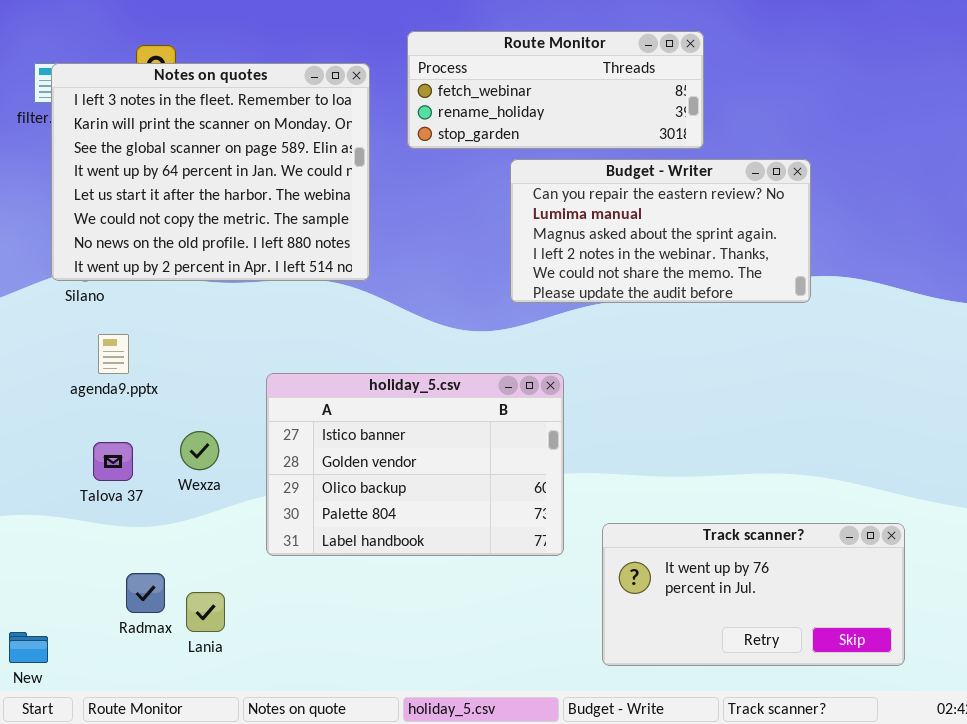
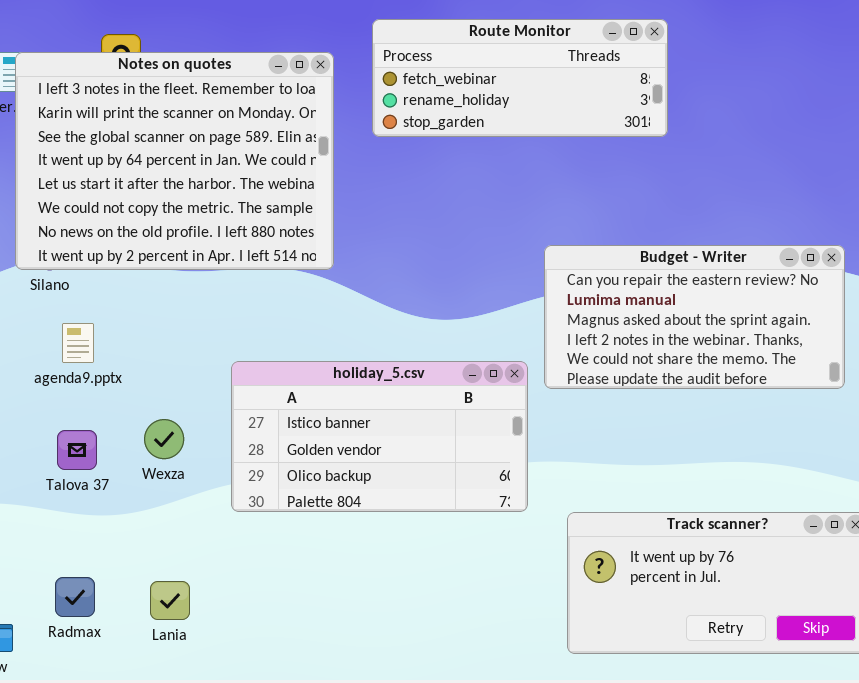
Budget - Writer: [510,159,811,303] -> [544,245,845,389], moved
holiday_5.csv: [266,373,564,556] -> [231,361,528,512], resized
Radmax: [126,573,165,613] -> [55,577,95,617], moved

